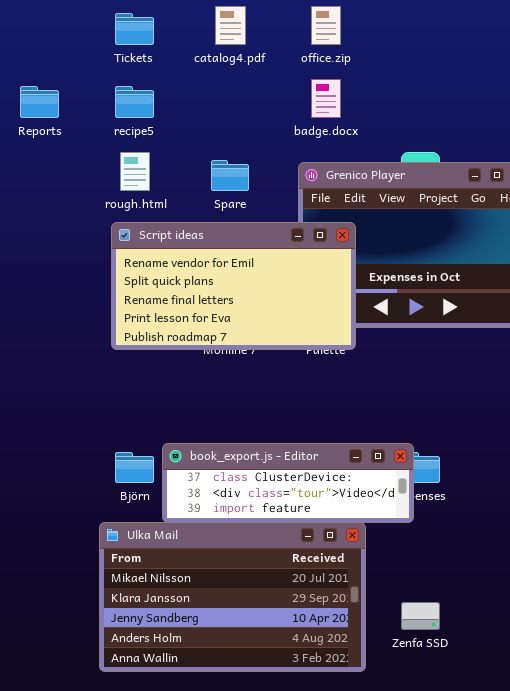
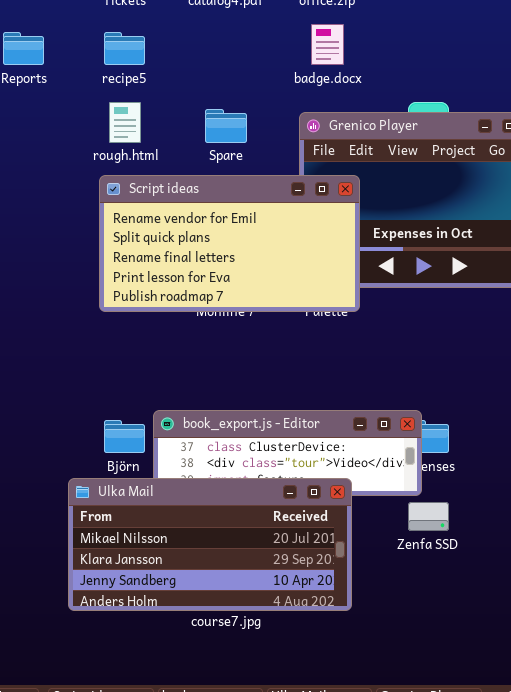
Ulka Mail: [99,522,366,672] -> [68,478,352,611], moved, resized
Zenfa SSD: [401,602,440,630] -> [408,502,449,531], moved

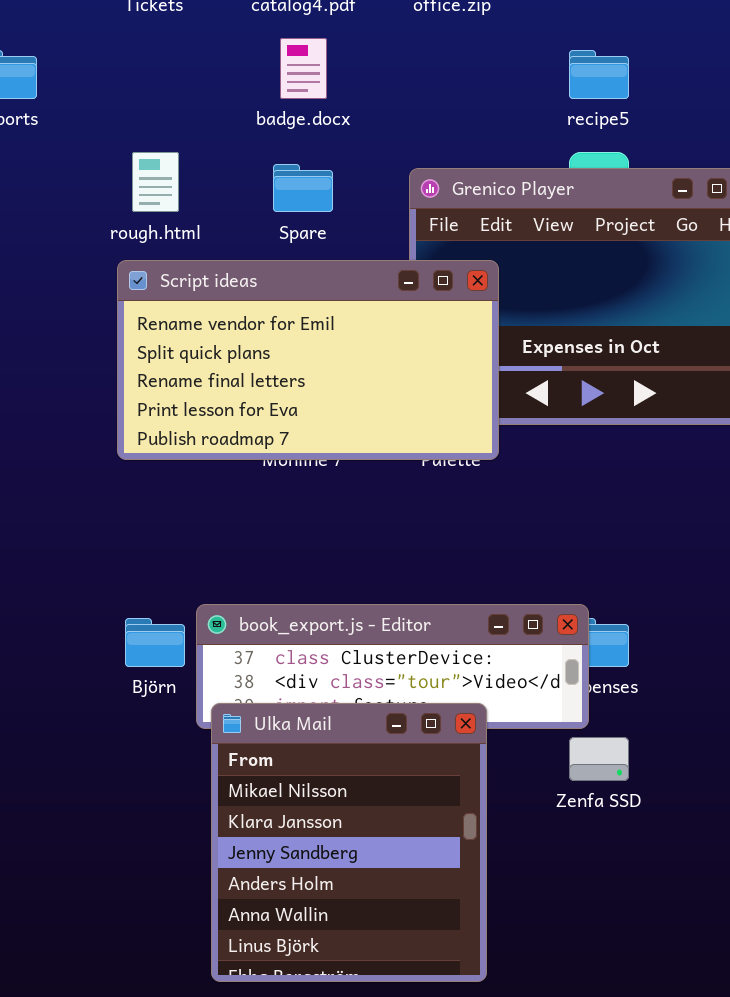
badge.docx: [311,24,344,65] -> [280,38,327,99], moved
recipe5: [104,32,145,65] -> [569,50,629,99], moved
Ulka Mail: [68,478,352,611] -> [211,703,487,982], resized

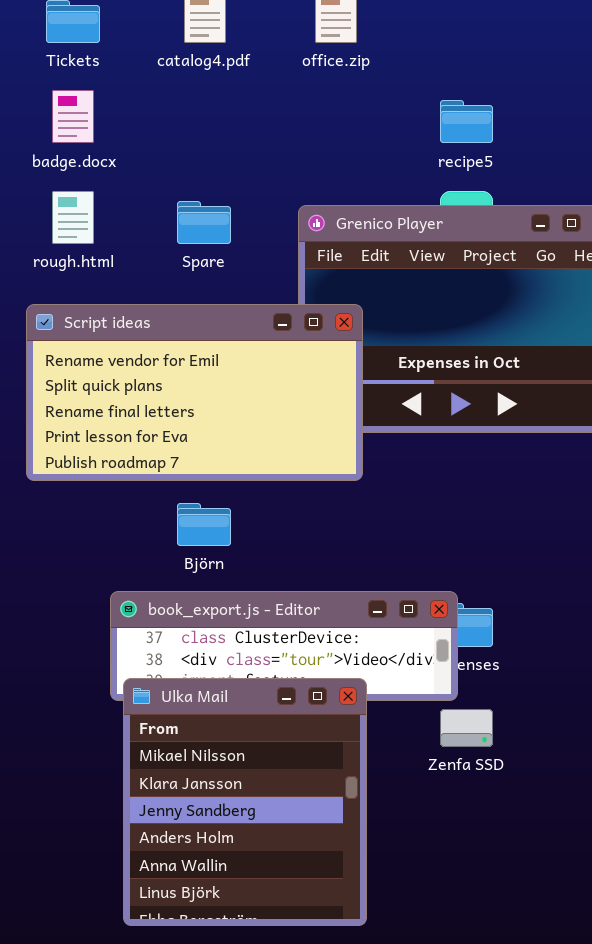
badge.docx: [280,38,327,99] -> [52,90,94,143], moved
Script ideas: [117,260,499,460] -> [26,304,363,481], moved
Björn: [125,618,185,667] -> [177,503,231,546], moved

